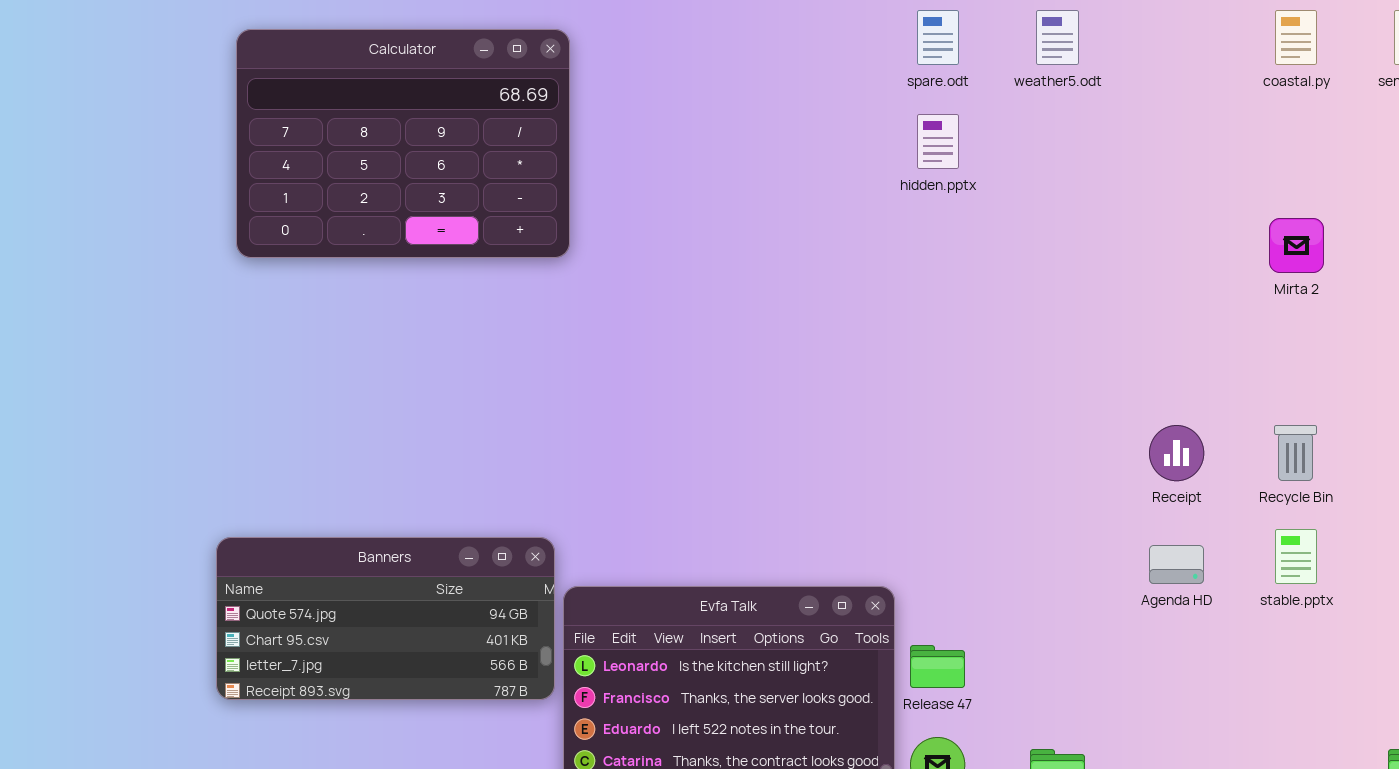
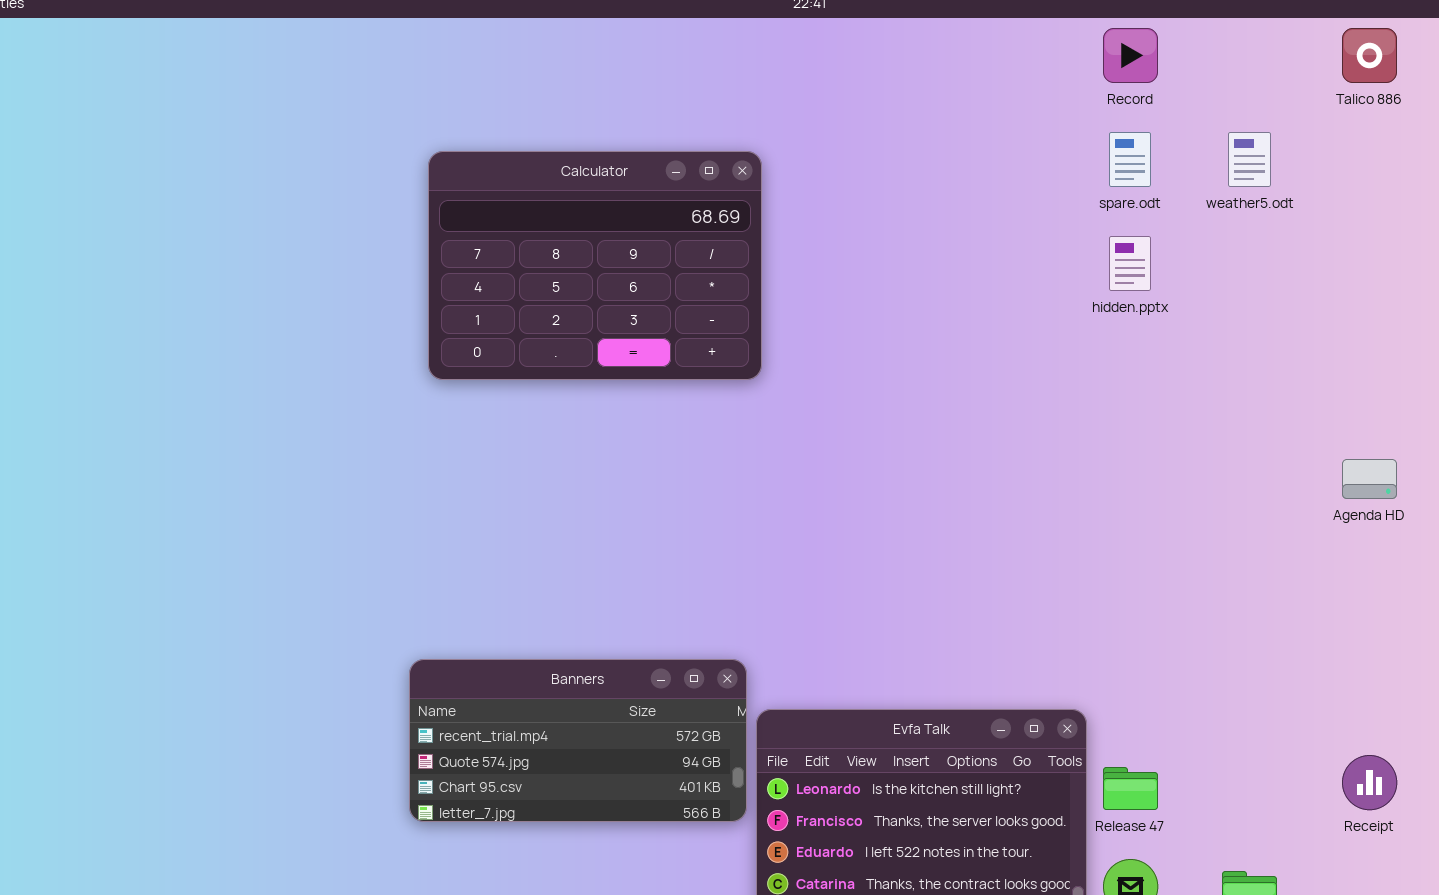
Receipt: [1149,425,1204,481] -> [1342,755,1397,810], moved
Banners: [216,537,555,700] -> [409,659,747,822], scrolled up 1 row
Agenda HD: [1149,545,1204,584] -> [1342,459,1397,499], moved

